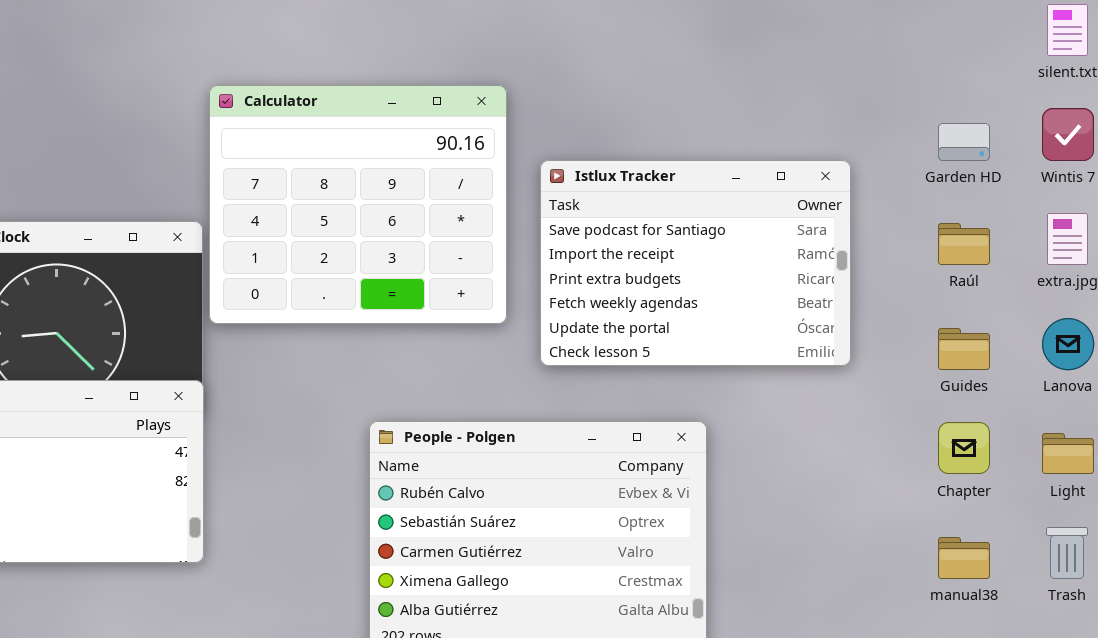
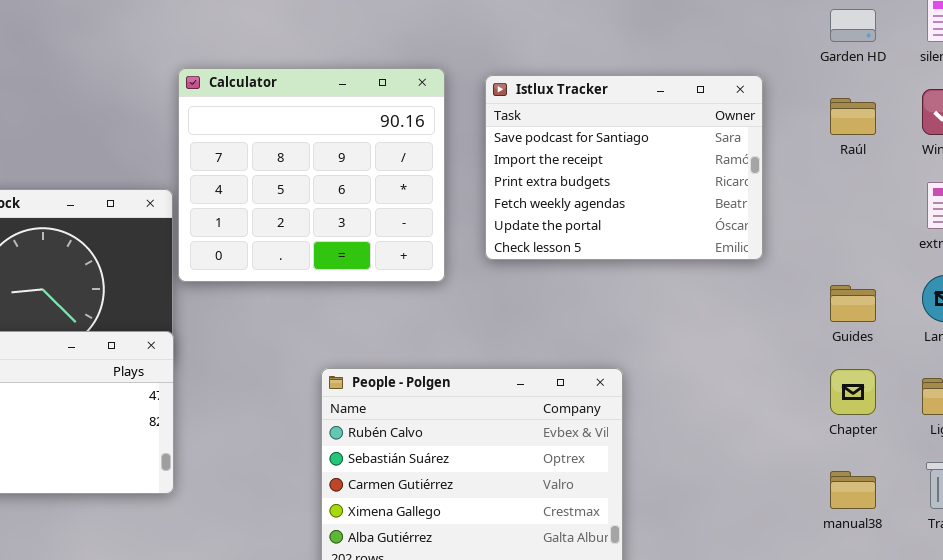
Garden HD: [938,123,990,161] -> [830,9,876,42], moved
Istlux Tracker: [540,160,851,366] -> [485,75,763,260], moved
Raúl: [938,223,990,265] -> [830,98,876,135], moved

